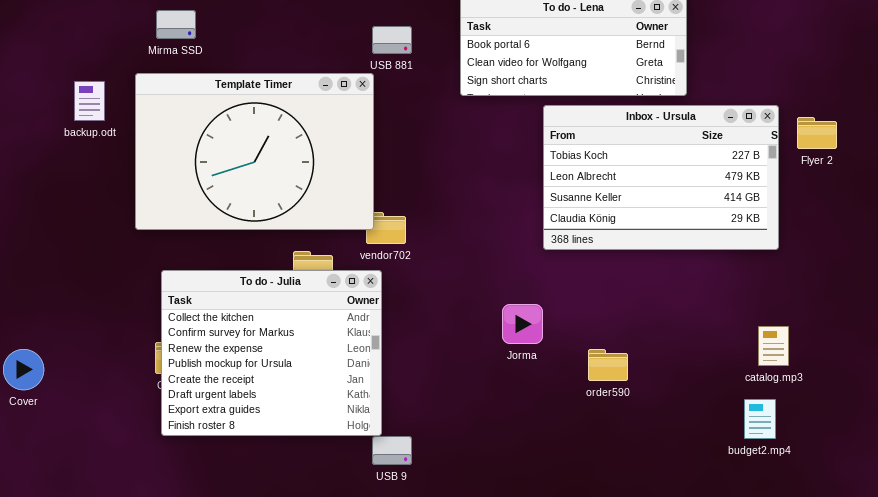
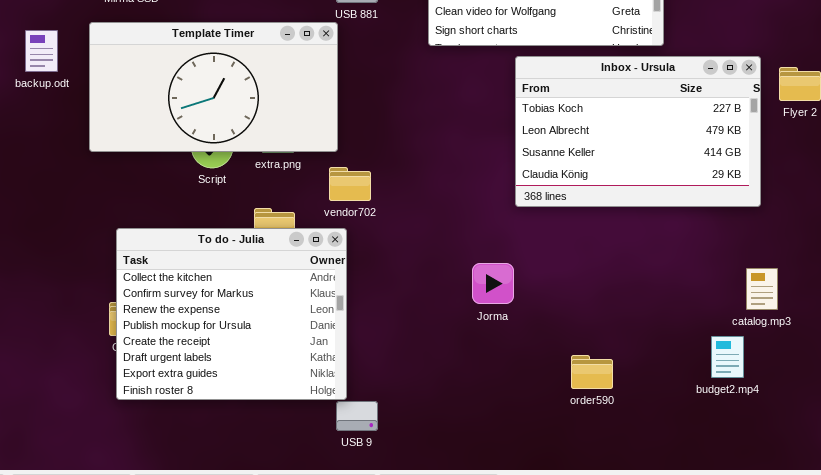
Template Timer: [135,73,374,230] -> [89,22,338,152], resized
catalog.mp3: [758,326,789,366] -> [746,268,778,310], moved
order590: [588,349,628,381] -> [571,355,613,389], moved
budget2.mp4: [744,399,776,439] -> [711,336,744,378], moved

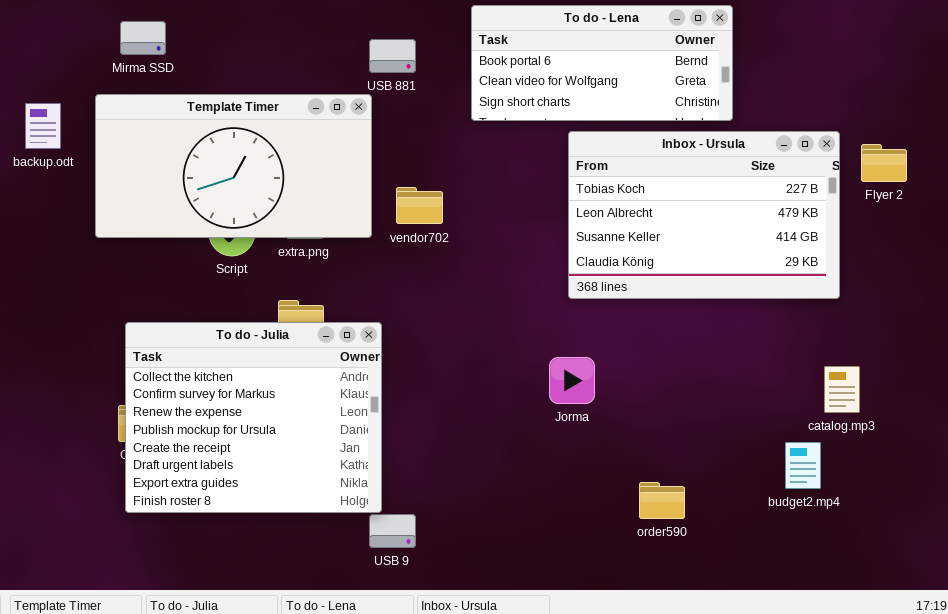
vendor702: [329,167,371,201] -> [396,187,443,224], moved
Jorma: [472,263,514,304] -> [549,357,595,404], moved
order590: [571,355,613,389] -> [639,482,685,519], moved

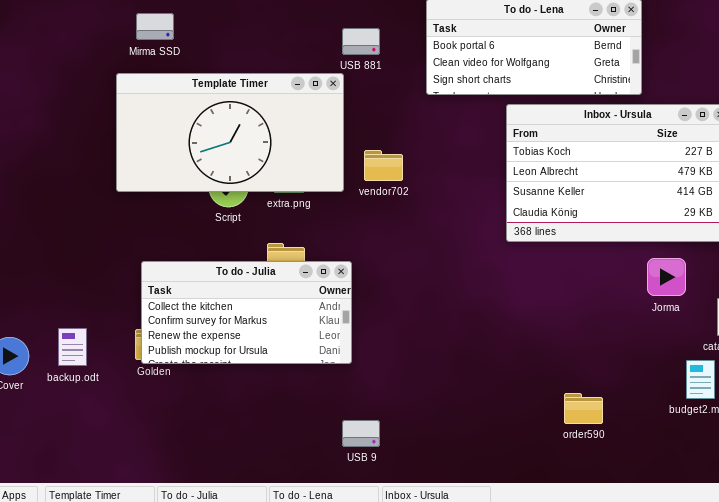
backup.odt: [25,103,61,149] -> [58,328,87,366], moved
To do - Julia: [125,322,382,513] -> [141,261,352,364], resized
Jorma: [549,357,595,404] -> [647,258,686,296], moved

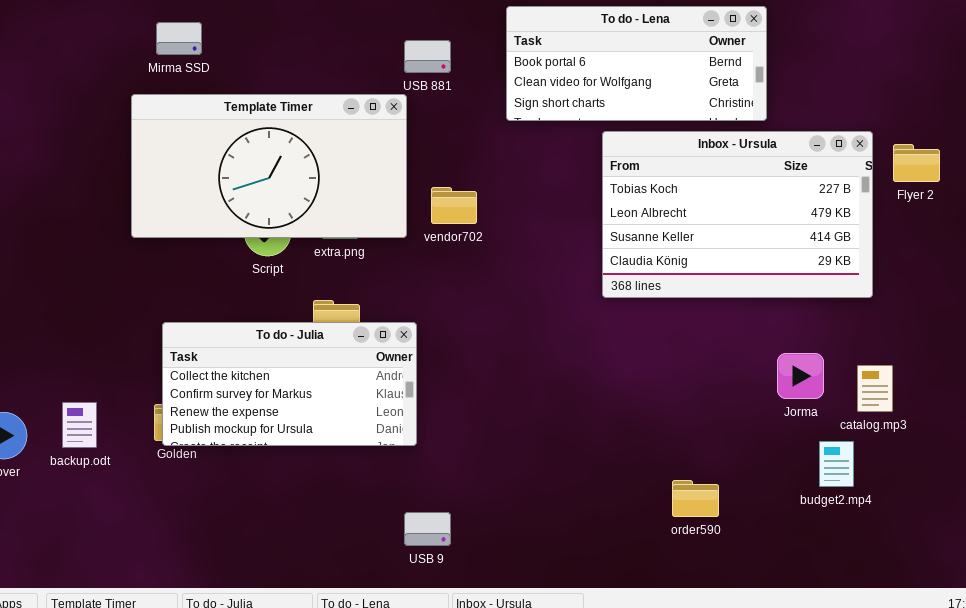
Jorma: [647,258,686,296] -> [777,353,824,399], moved

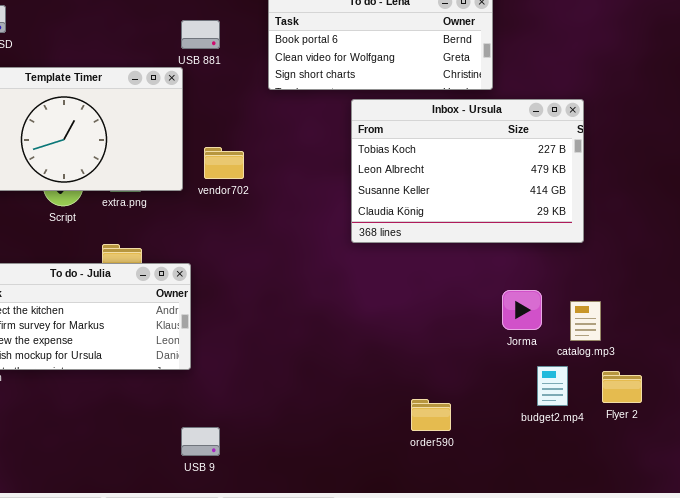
Flyer 2: [893,144,940,182] -> [602,371,642,403], moved

